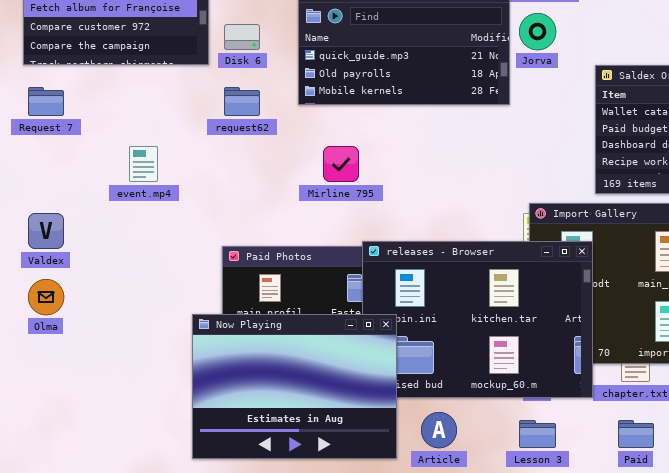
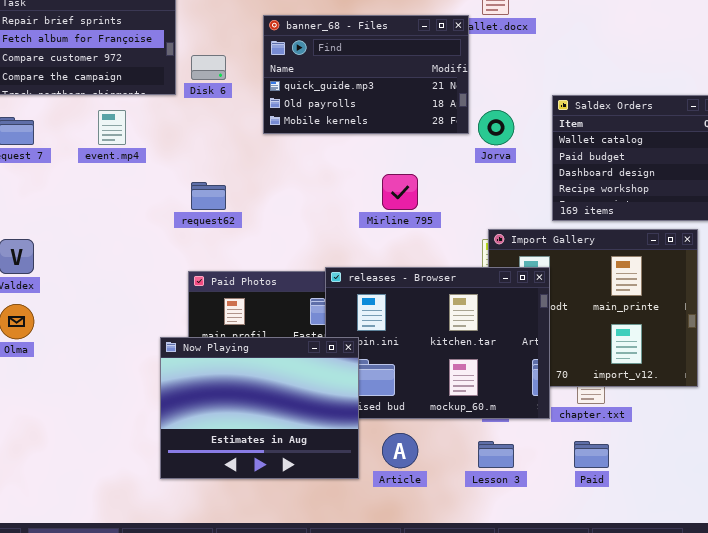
Jorva: [519,13,556,50] -> [478,110,514,145], moved
request62: [224,87,260,116] -> [191,182,226,210], moved
event.mp4: [129,146,158,182] -> [98,110,126,145], moved
Mirline 795: [323,146,359,182] -> [382,174,418,210], moved

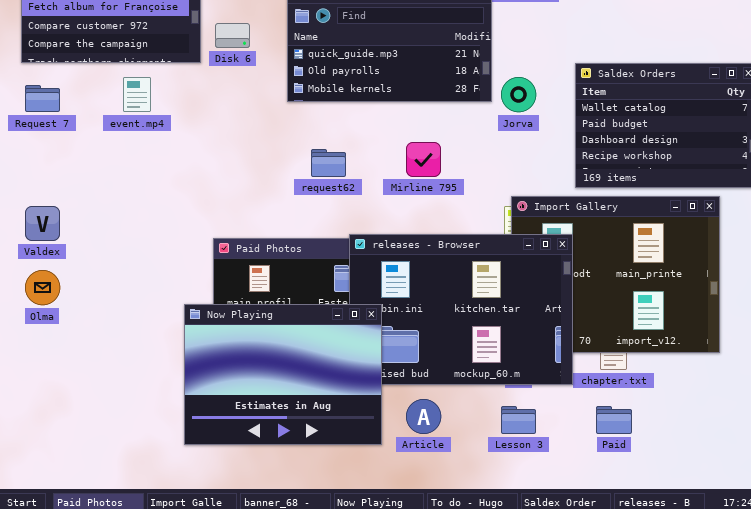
request62: [191,182,226,210] -> [311,149,346,177], moved

